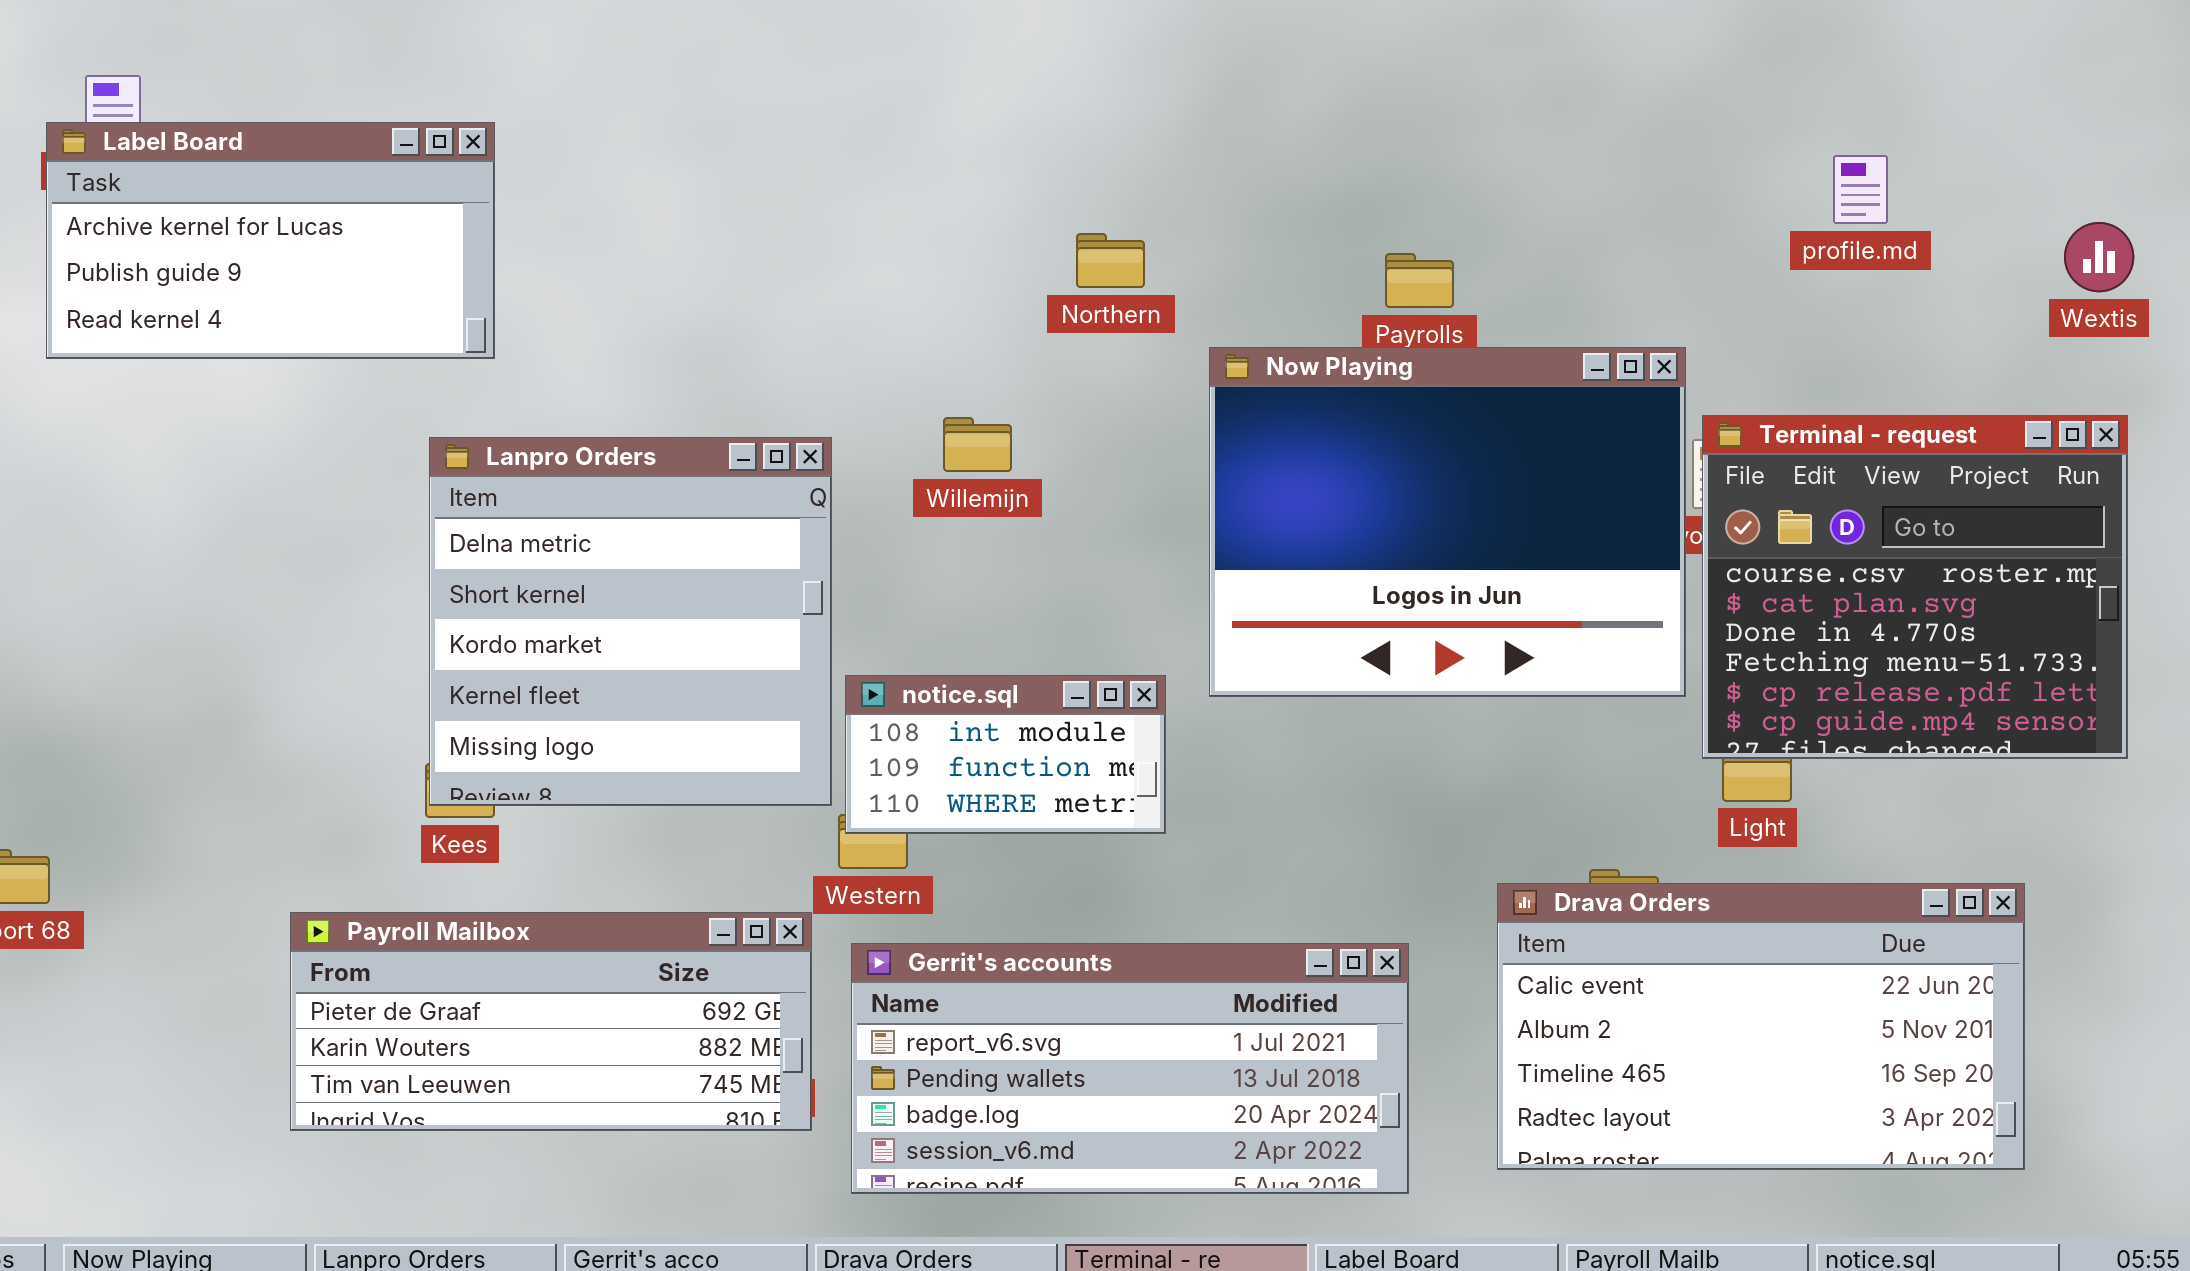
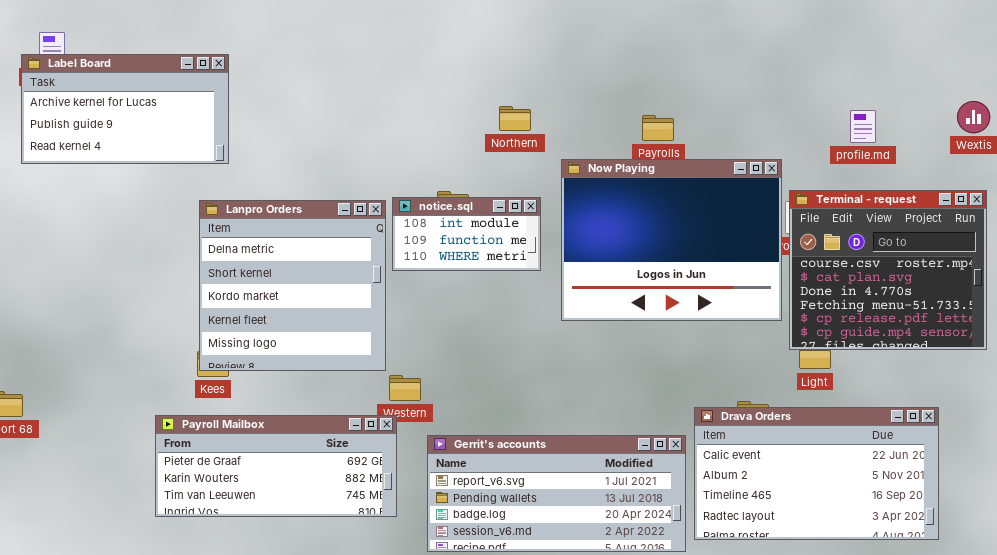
profile.md: [1833,155,1888,224] -> [850,110,876,143], moved
notice.sql: [845,675,1166,834] -> [392,197,541,271], moved
Payroll Mailbox: [290,912,812,1131] -> [155,415,397,517], moved
Gerrit's accounts: [851,943,1409,1194] -> [427,435,686,552], moved

